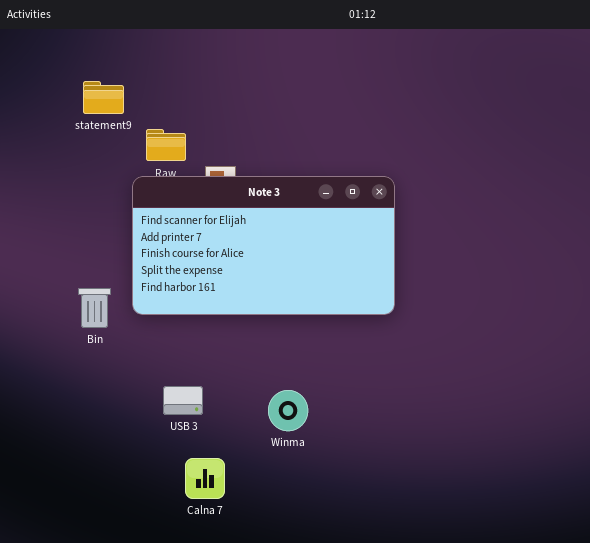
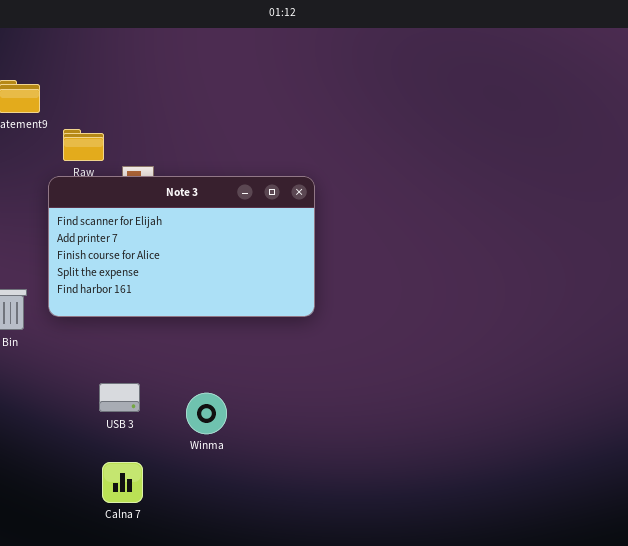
USB 3: [163,386,203,415] -> [99,383,140,412], moved

